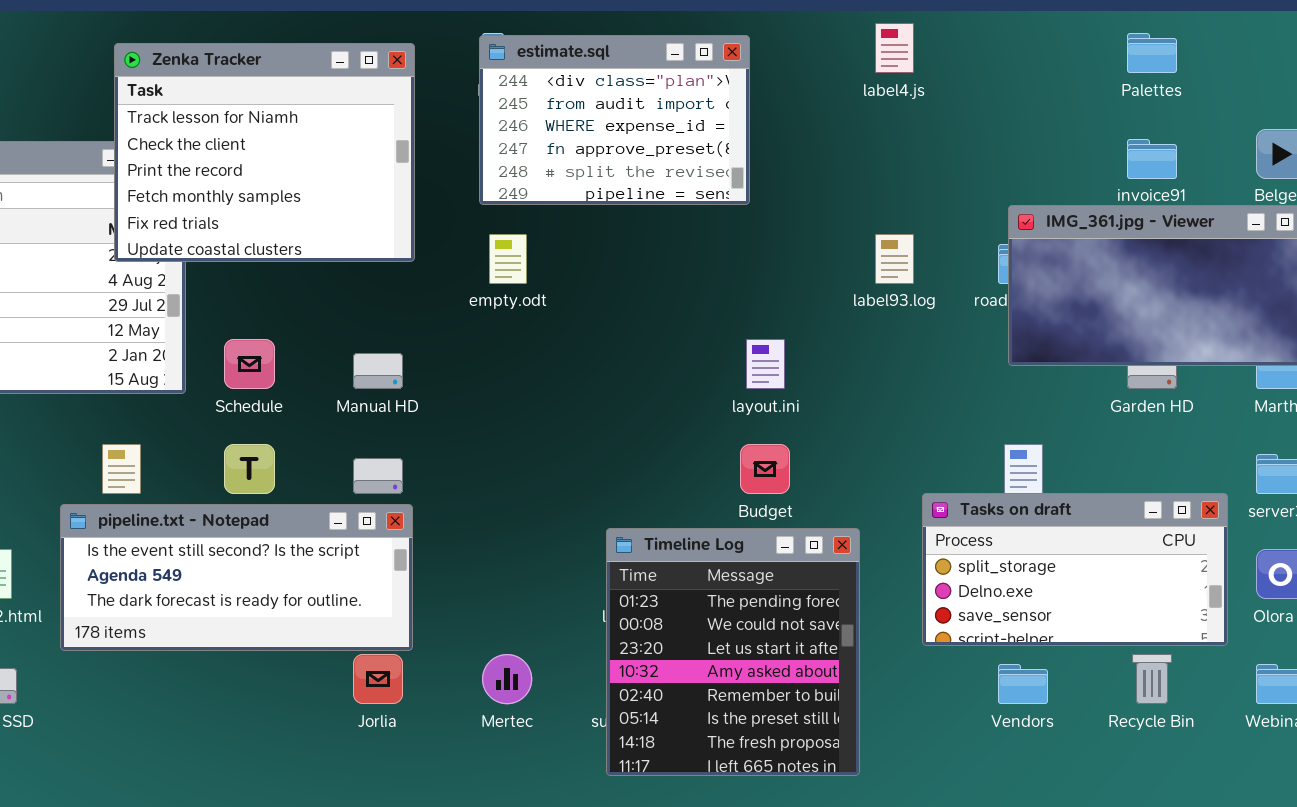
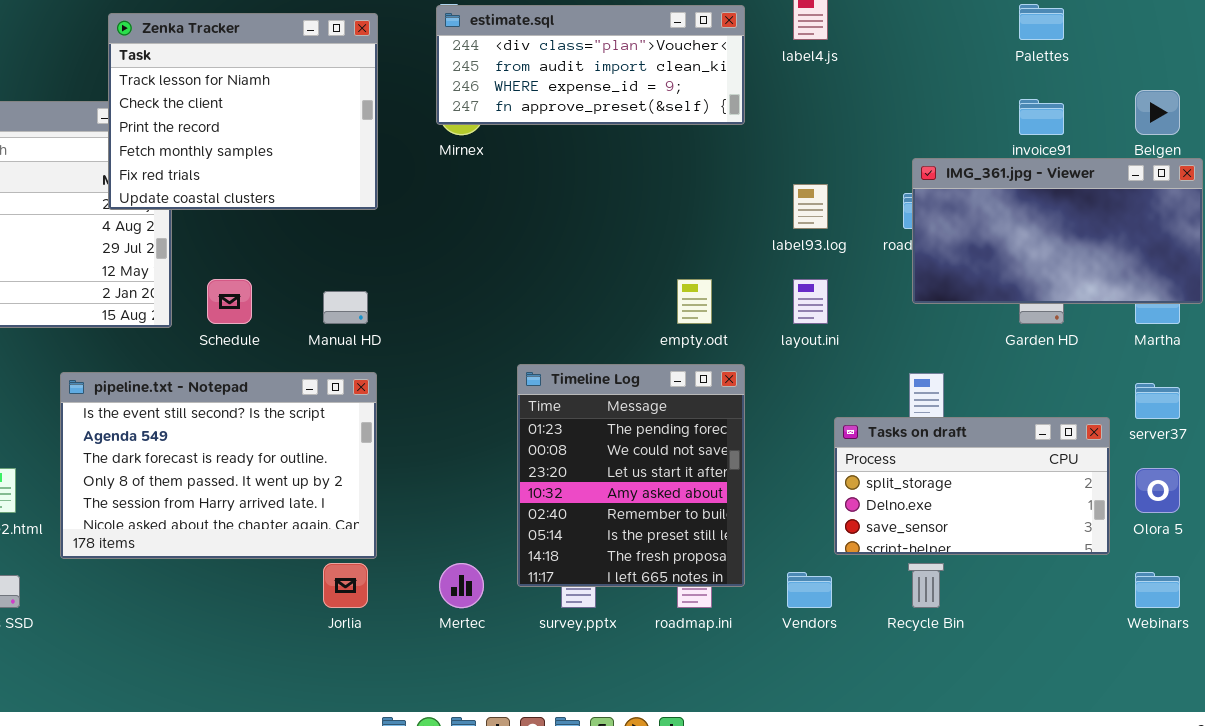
estimate.sql: [479,35,750,205] -> [436,5,745,125], resized
empty.odt: [489,234,527,284] -> [677,279,712,324], moved
layout.ini: [746,339,785,389] -> [793,279,828,324], moved
pipeline.txt - Notepad: [60,504,413,651] -> [60,372,377,559], resized
Timeline Log: [606,528,860,776] -> [517,364,745,587], moved
Recycle Bin: [1132,654,1172,704] -> [908,563,944,608], moved
Vendors: [998,664,1048,704] -> [787,572,832,608], moved

